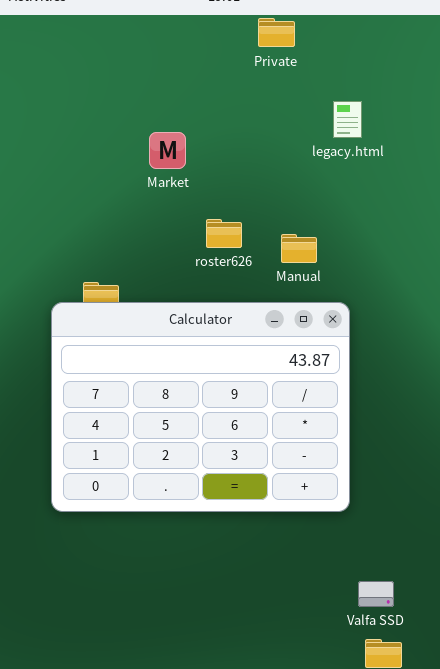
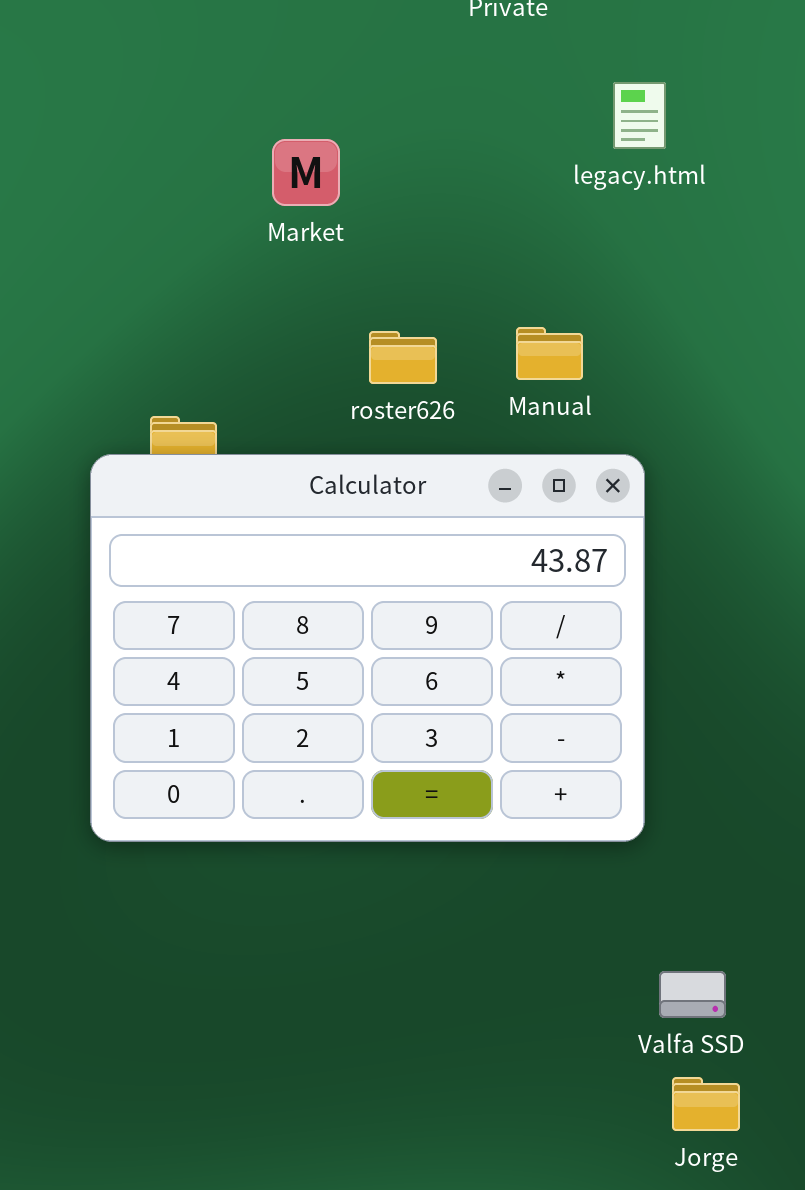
roster626: [206,219,242,248] -> [369,331,437,384], moved

